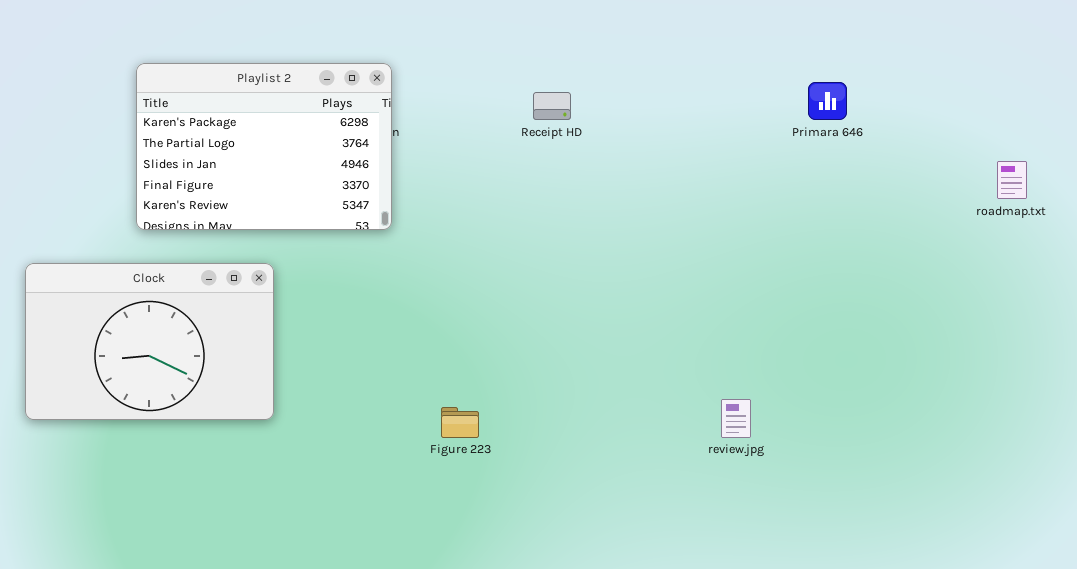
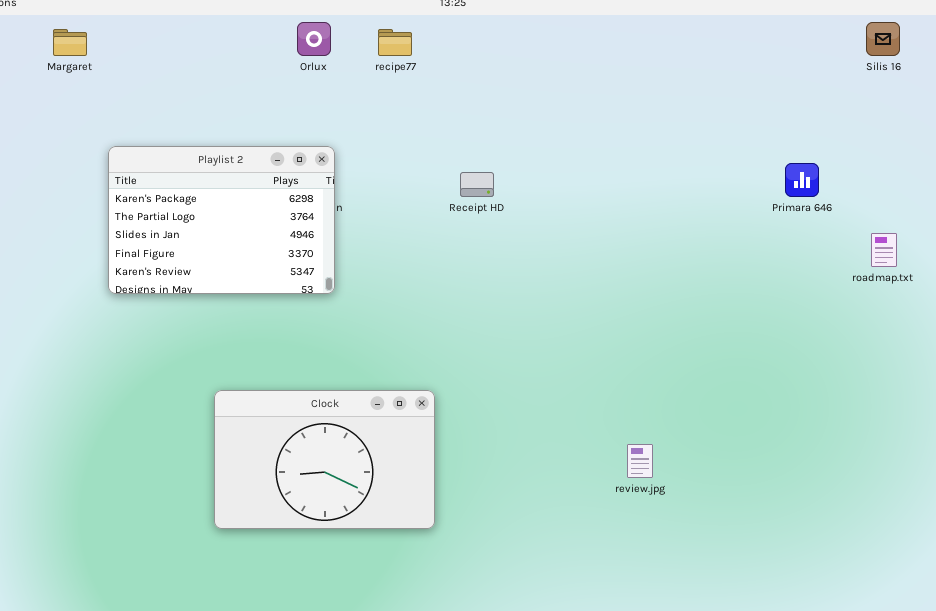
Primara 646: [808,82,847,120] -> [785,163,819,197], moved
Clock: [25,263,274,420] -> [214,390,435,529], moved

